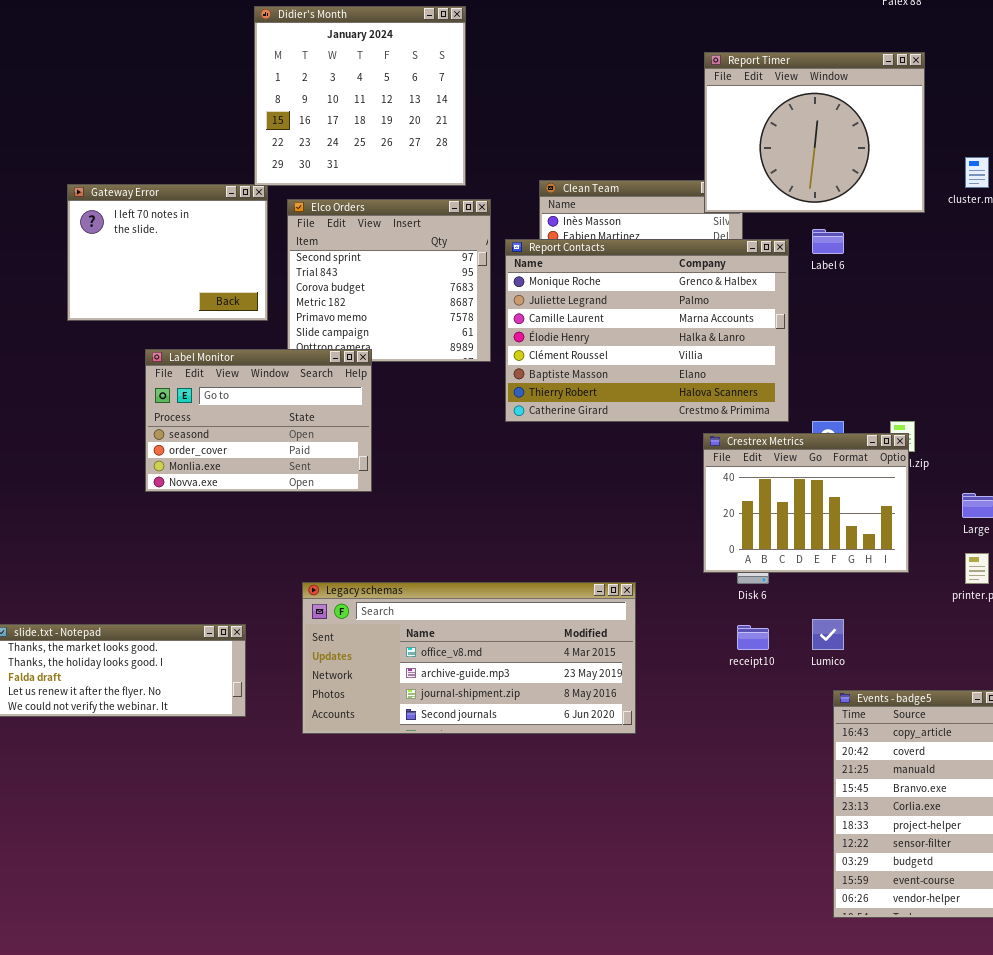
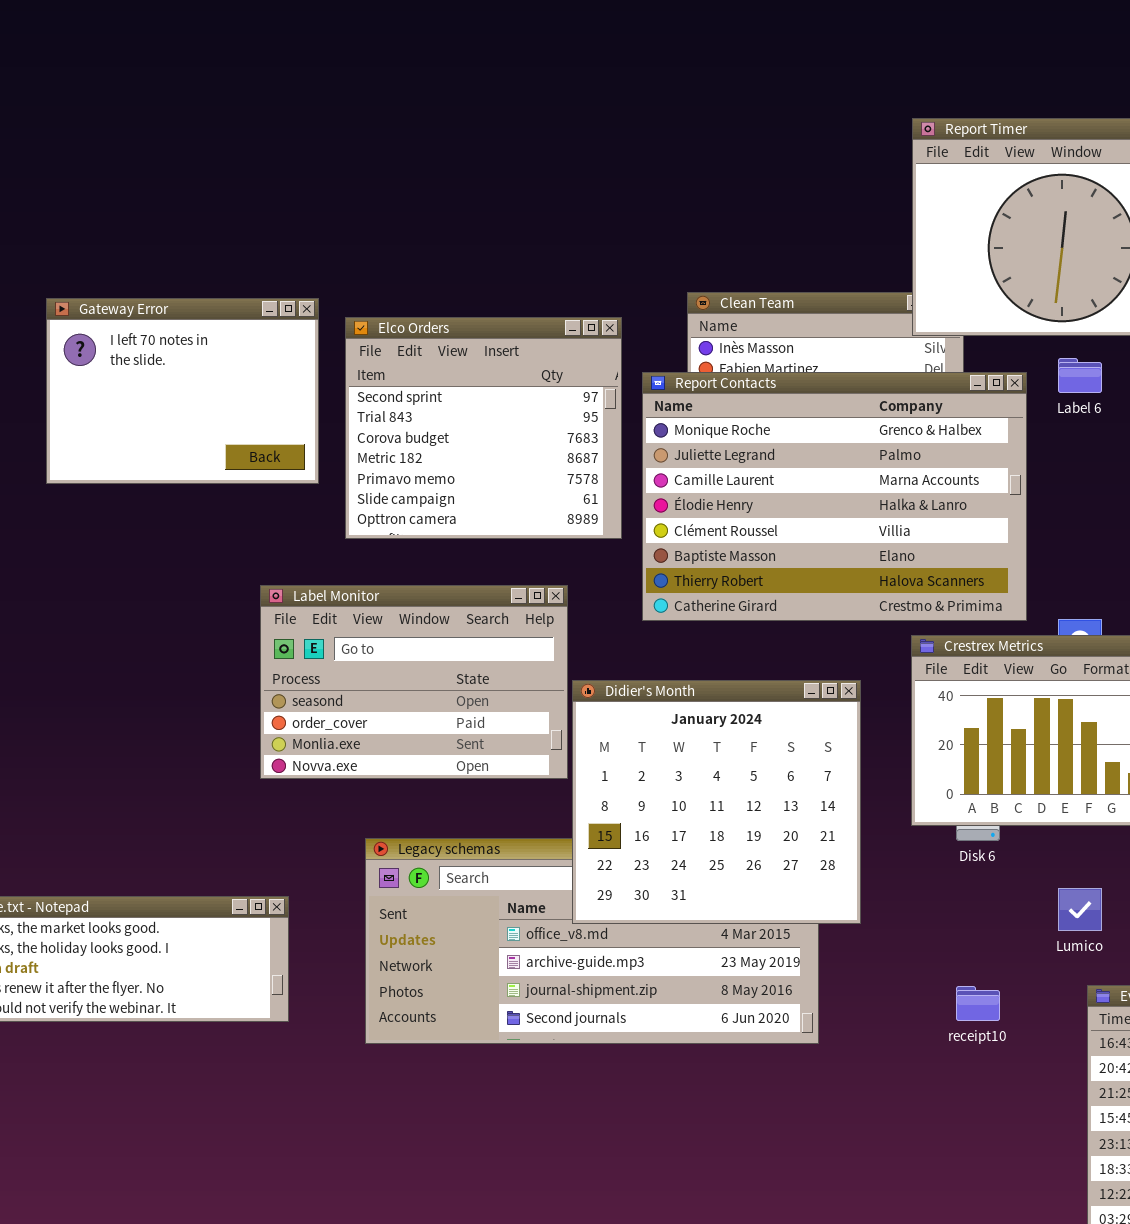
Didier's Month: [254,6,466,186] -> [572,680,861,924], moved
Label Monitor: [145,349,372,492] -> [260,585,568,779], moved
receipt10: [737,625,769,650] -> [956,986,1000,1021], moved

